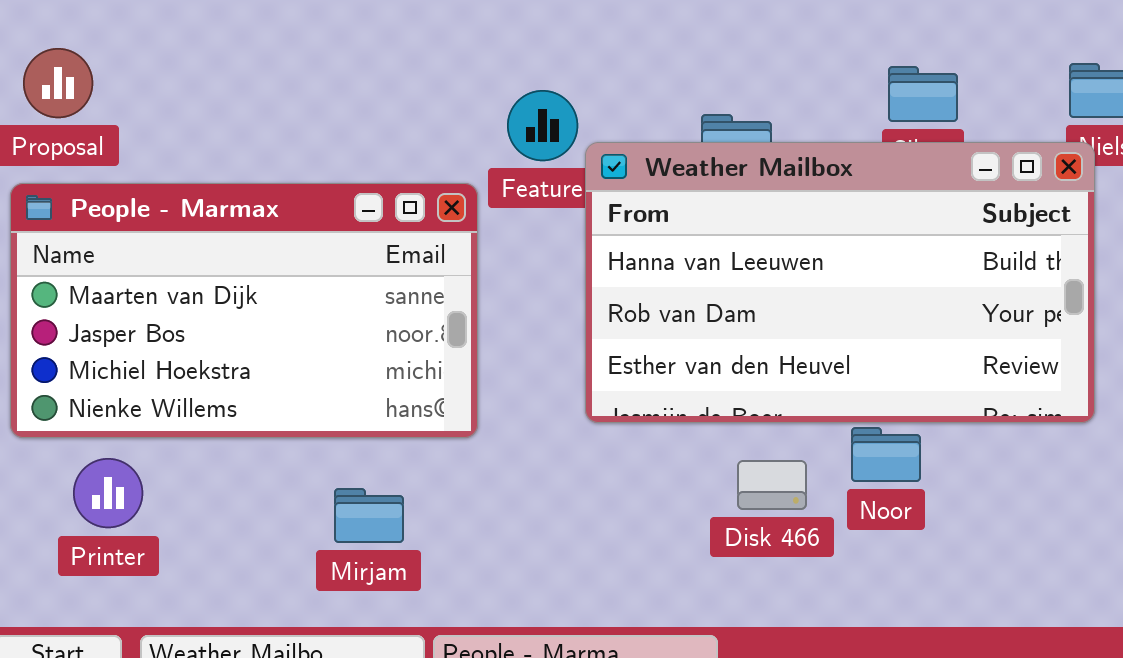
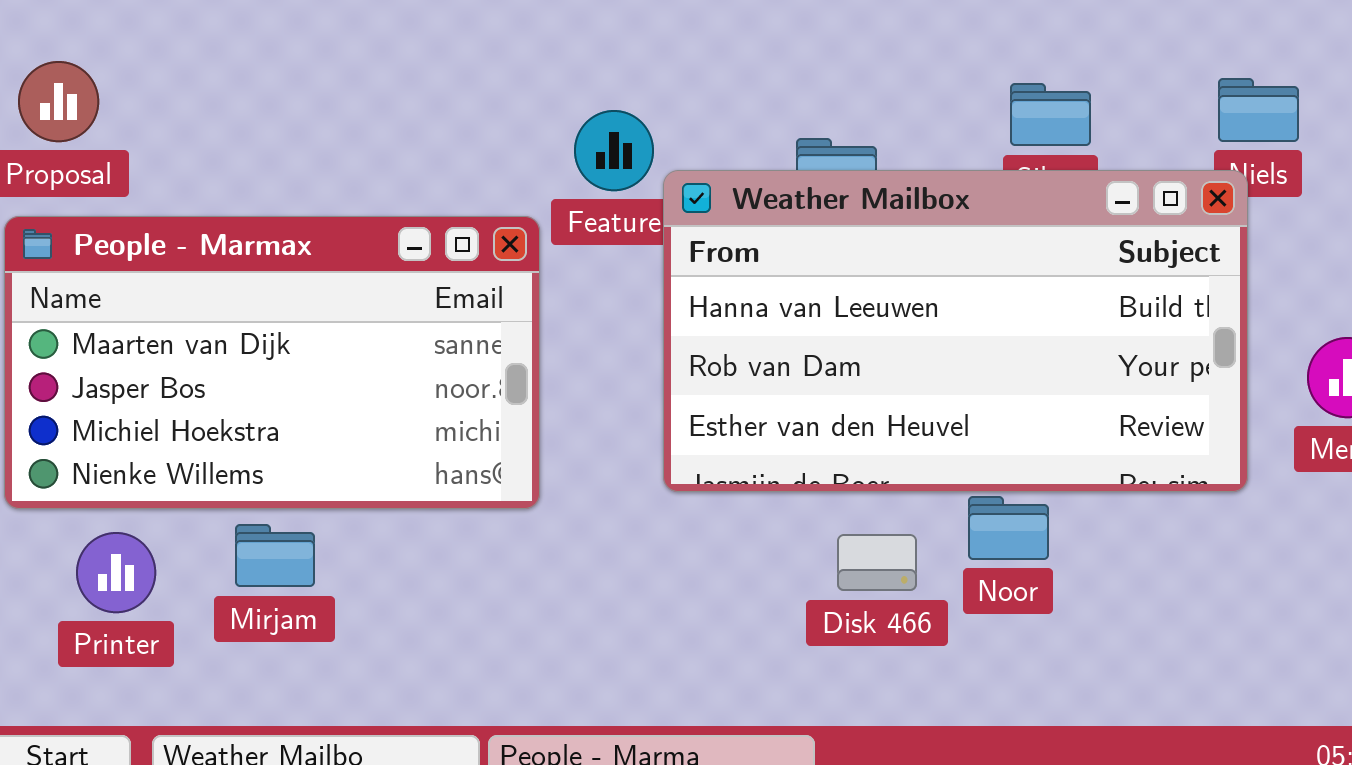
Mirjam: [334,488,404,543] -> [235,524,315,587], moved

